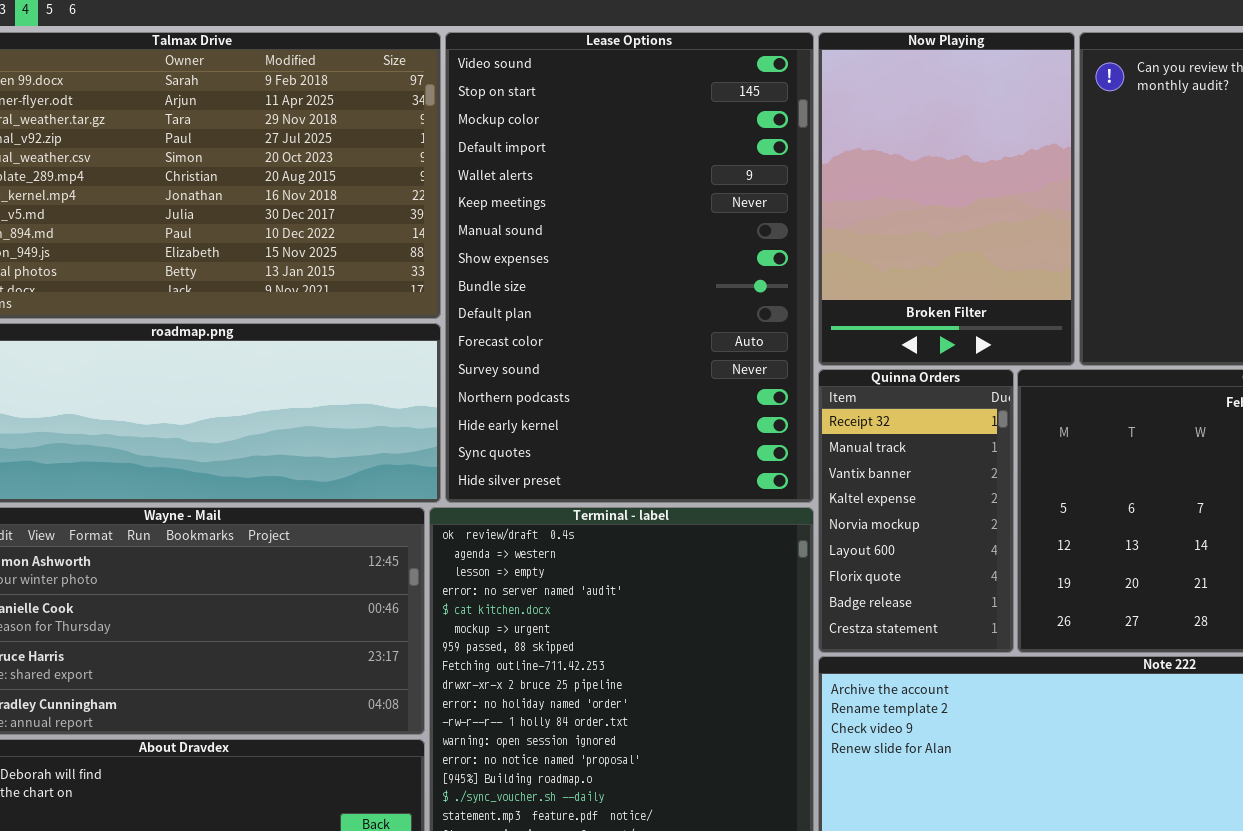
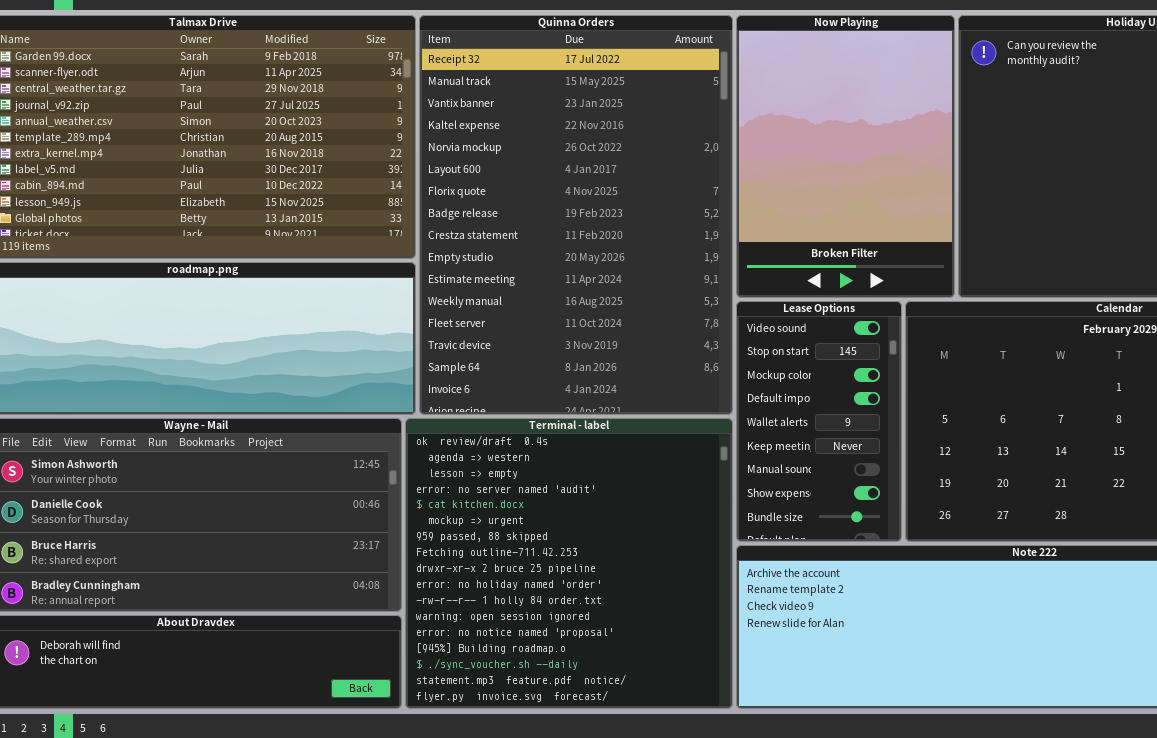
Lease Options: [445,32,814,503] -> [736,301,902,542], moved, resized
Quinna Orders: [818,369,1014,653] -> [419,15,733,415], moved, resized

